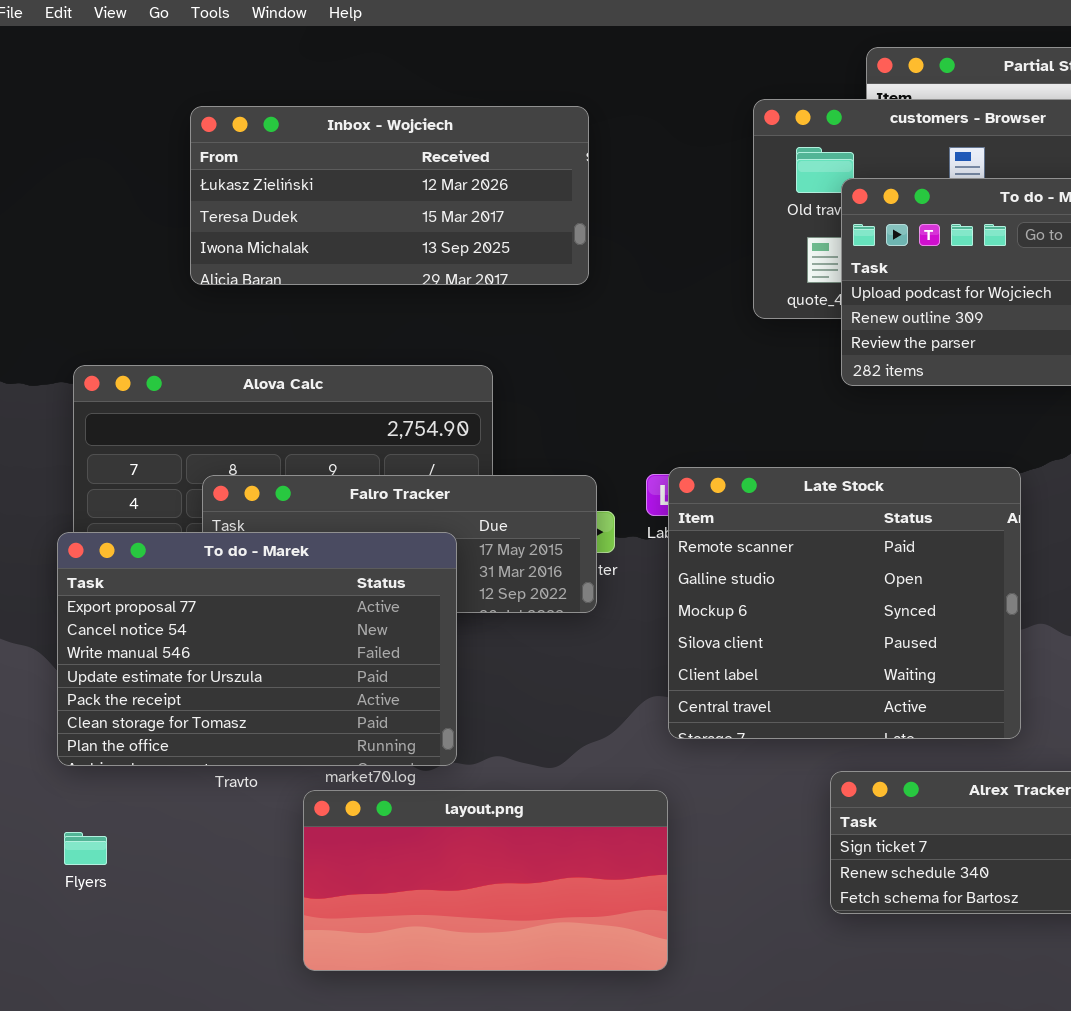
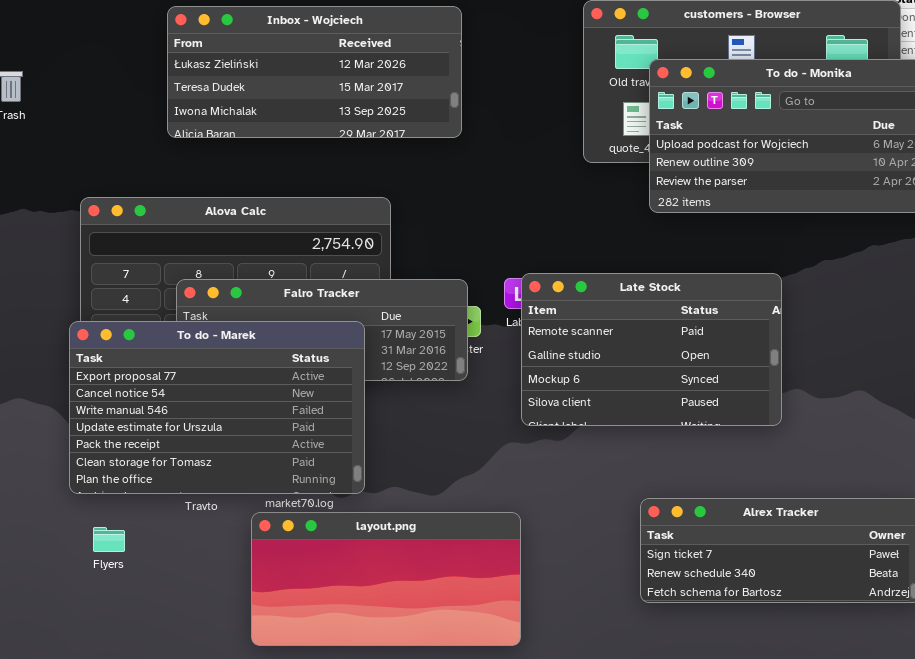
Late Stock: [668,467,1021,739] -> [521,273,782,426], resized
Flyers: [64,832,107,865] -> [93,527,125,552], moved

